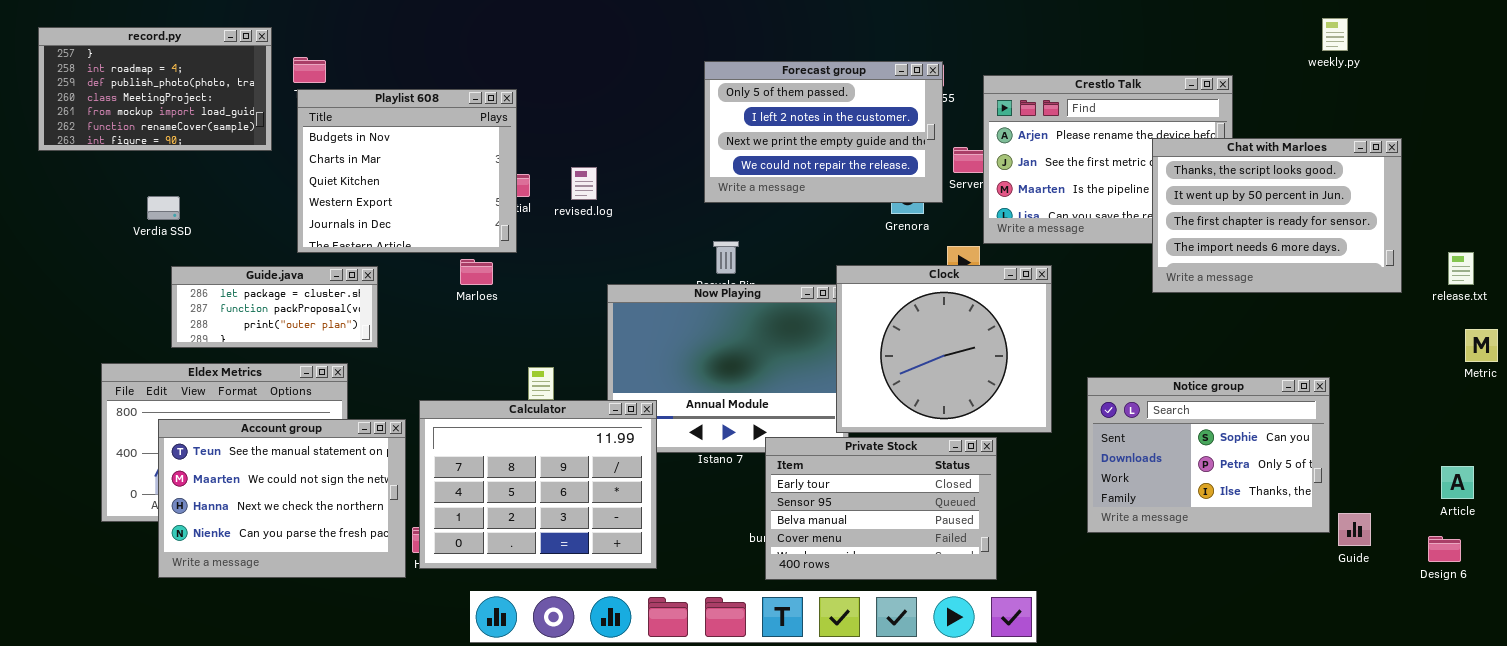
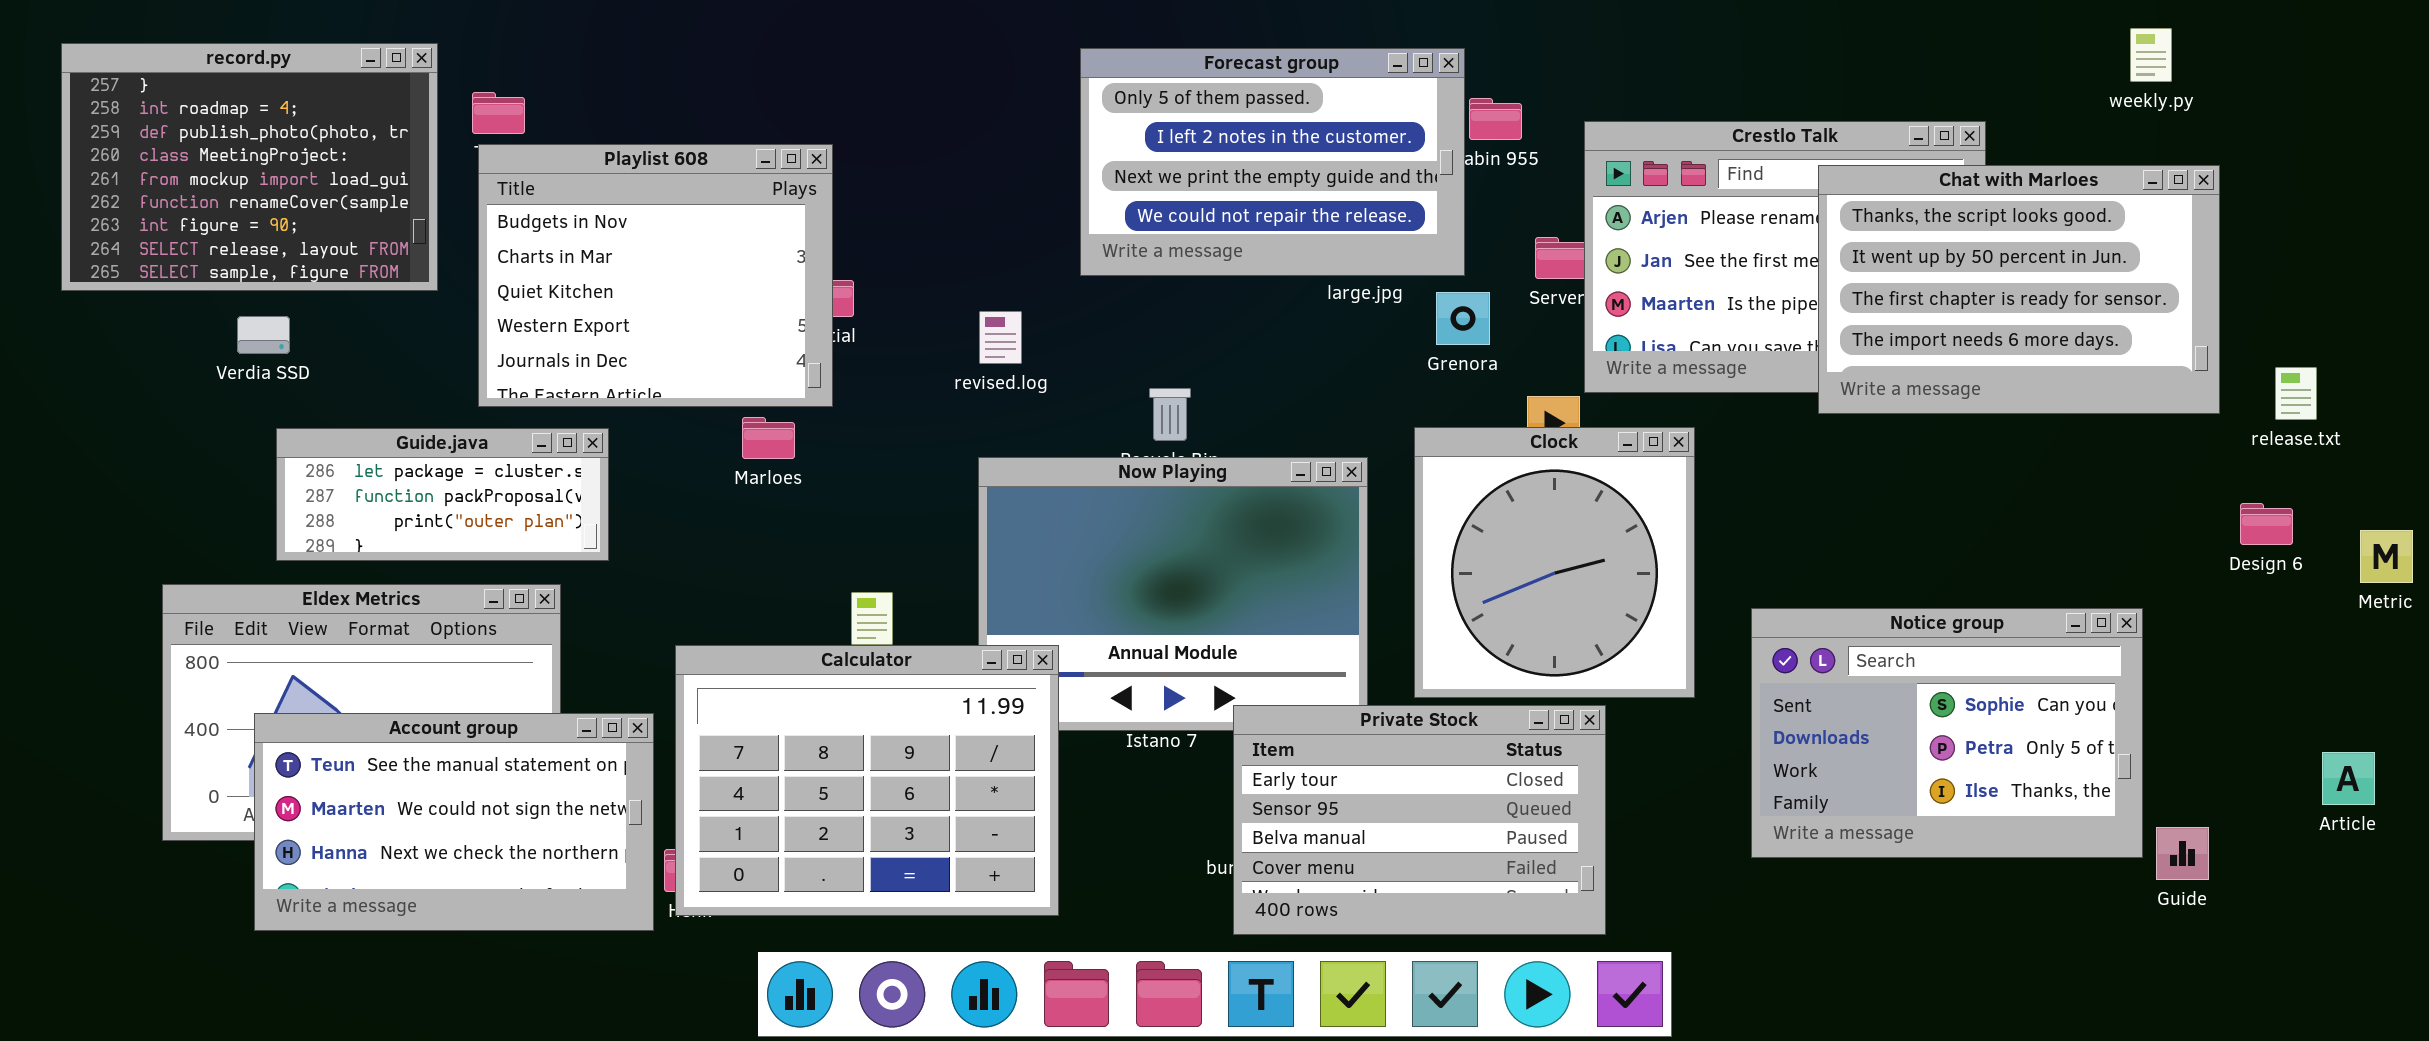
record.py: [38,27,272,151] -> [61,43,438,291], resized
Forecast group: [704,61,943,203] -> [1080,48,1465,276], moved
Chat with Marloes: [1152,138,1402,293] -> [1818,165,2220,414], moved
revised.log: [571,167,597,200] -> [979,311,1022,364], moved
release.txt: [1448,252,1474,285] -> [2275,367,2317,420], moved
Clock: [836,265,1052,433] -> [1414,427,1695,698], resized
Account group: [158,419,406,578] -> [254,713,654,931], resized
Design 6: [1428,536,1461,562] -> [2240,503,2293,545], moved

